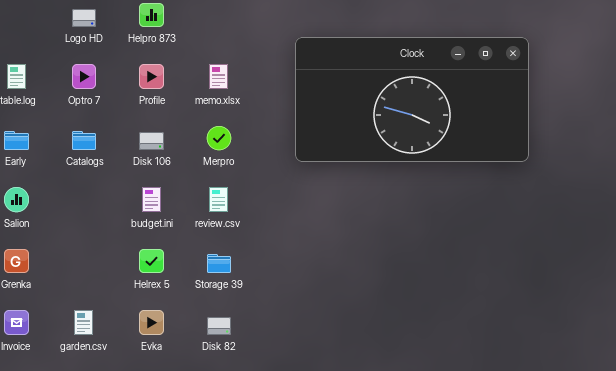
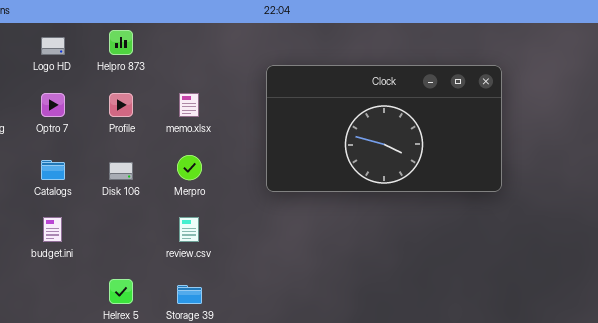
budget.ini: [142,187,161,212] -> [43,217,62,242], moved

